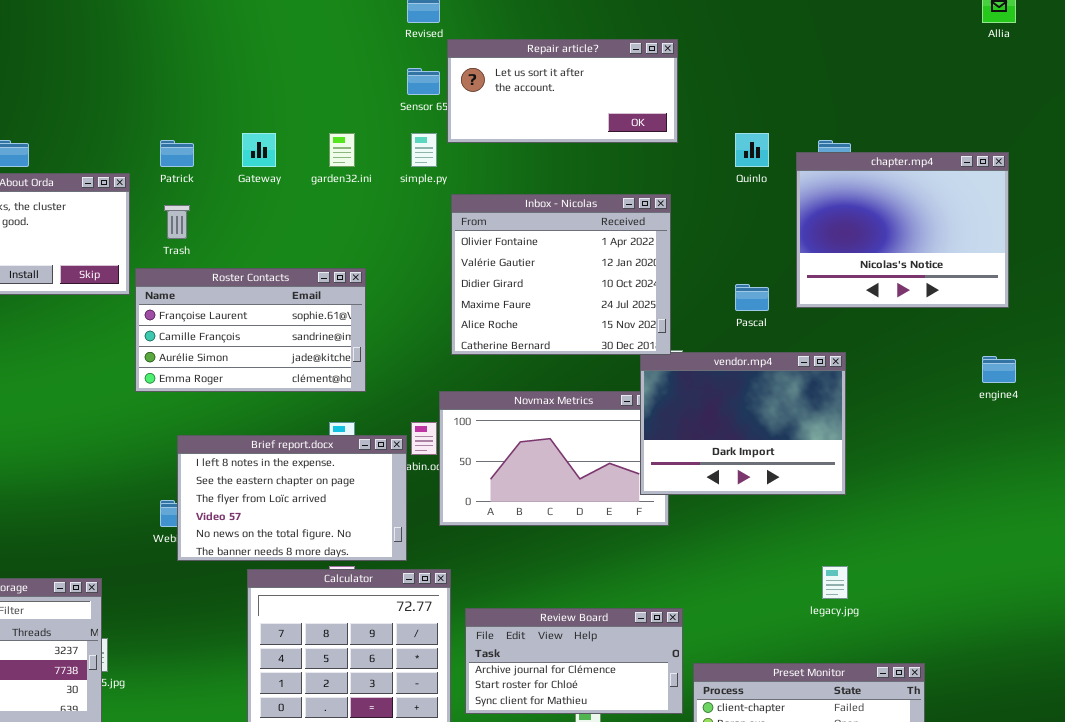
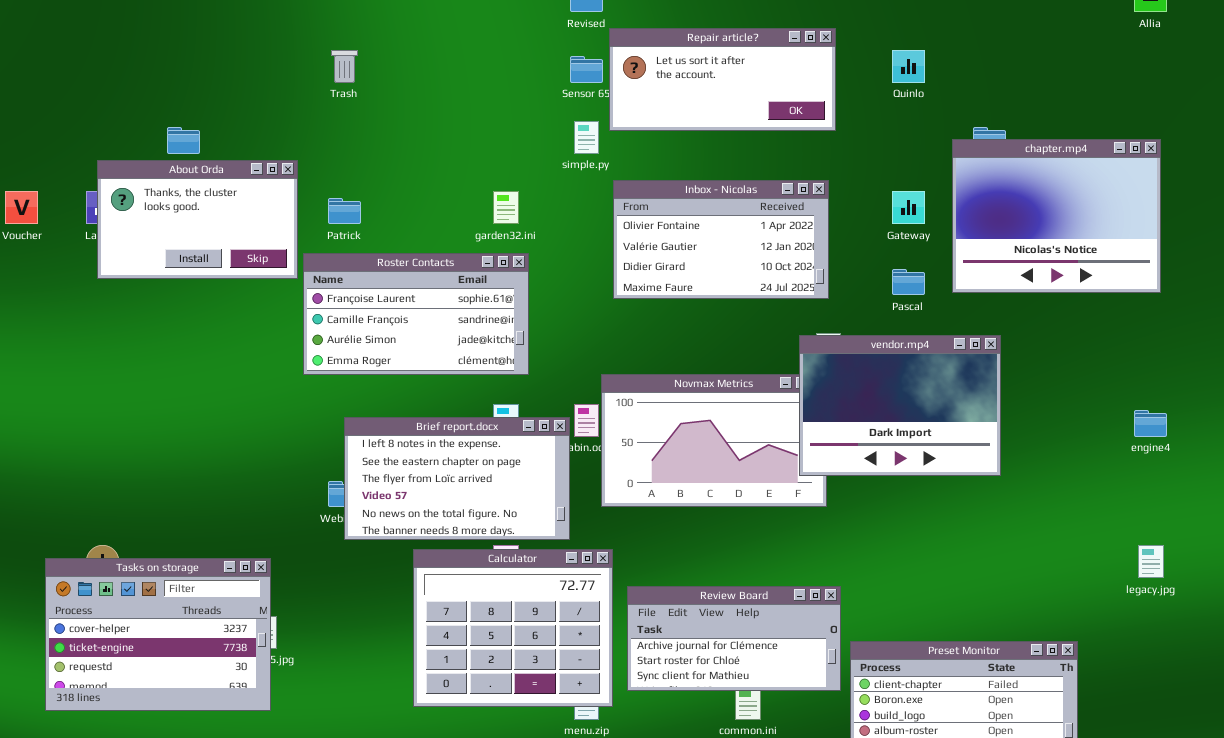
Gateway: [242,133,276,167] -> [892,191,925,224], moved
garden32.ini: [329,133,355,167] -> [493,191,519,224], moved
Quinlo: [735,133,769,167] -> [892,50,925,83], moved
Patrick: [160,140,194,167] -> [328,198,361,224], moved
Inbox - Nicolas: [451,194,671,355] -> [613,180,829,299], resized
Trash: [164,205,190,239] -> [331,50,358,83], moved
engine4: [982,356,1016,383] -> [1134,410,1167,437], moved
legacy.jpg: [822,566,848,599] -> [1138,545,1164,578], moved

